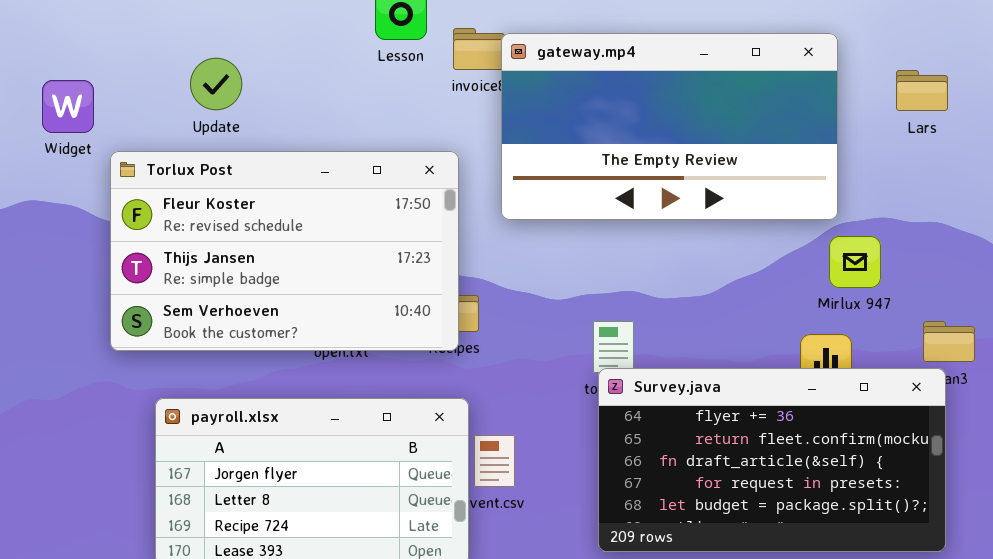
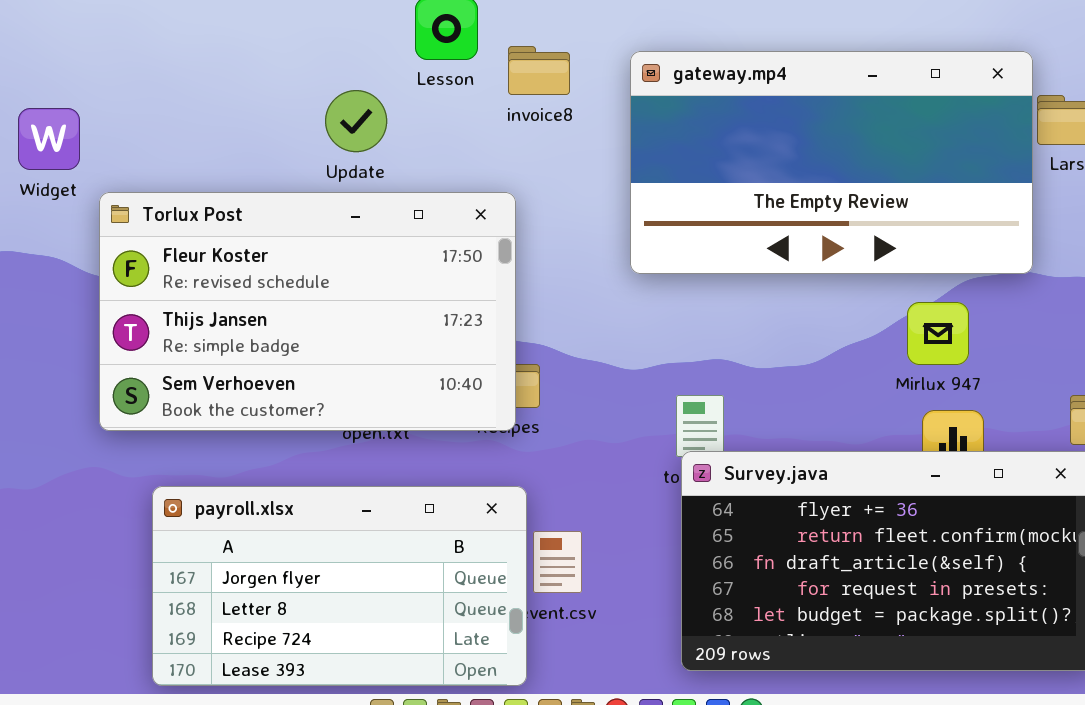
gateway.mp4: [501,33,838,220] -> [630,51,1033,274], moved
Update: [190,58,242,110] -> [325,90,387,152], moved
Mirlux 947: [829,236,881,288] -> [907,302,969,365], moved

